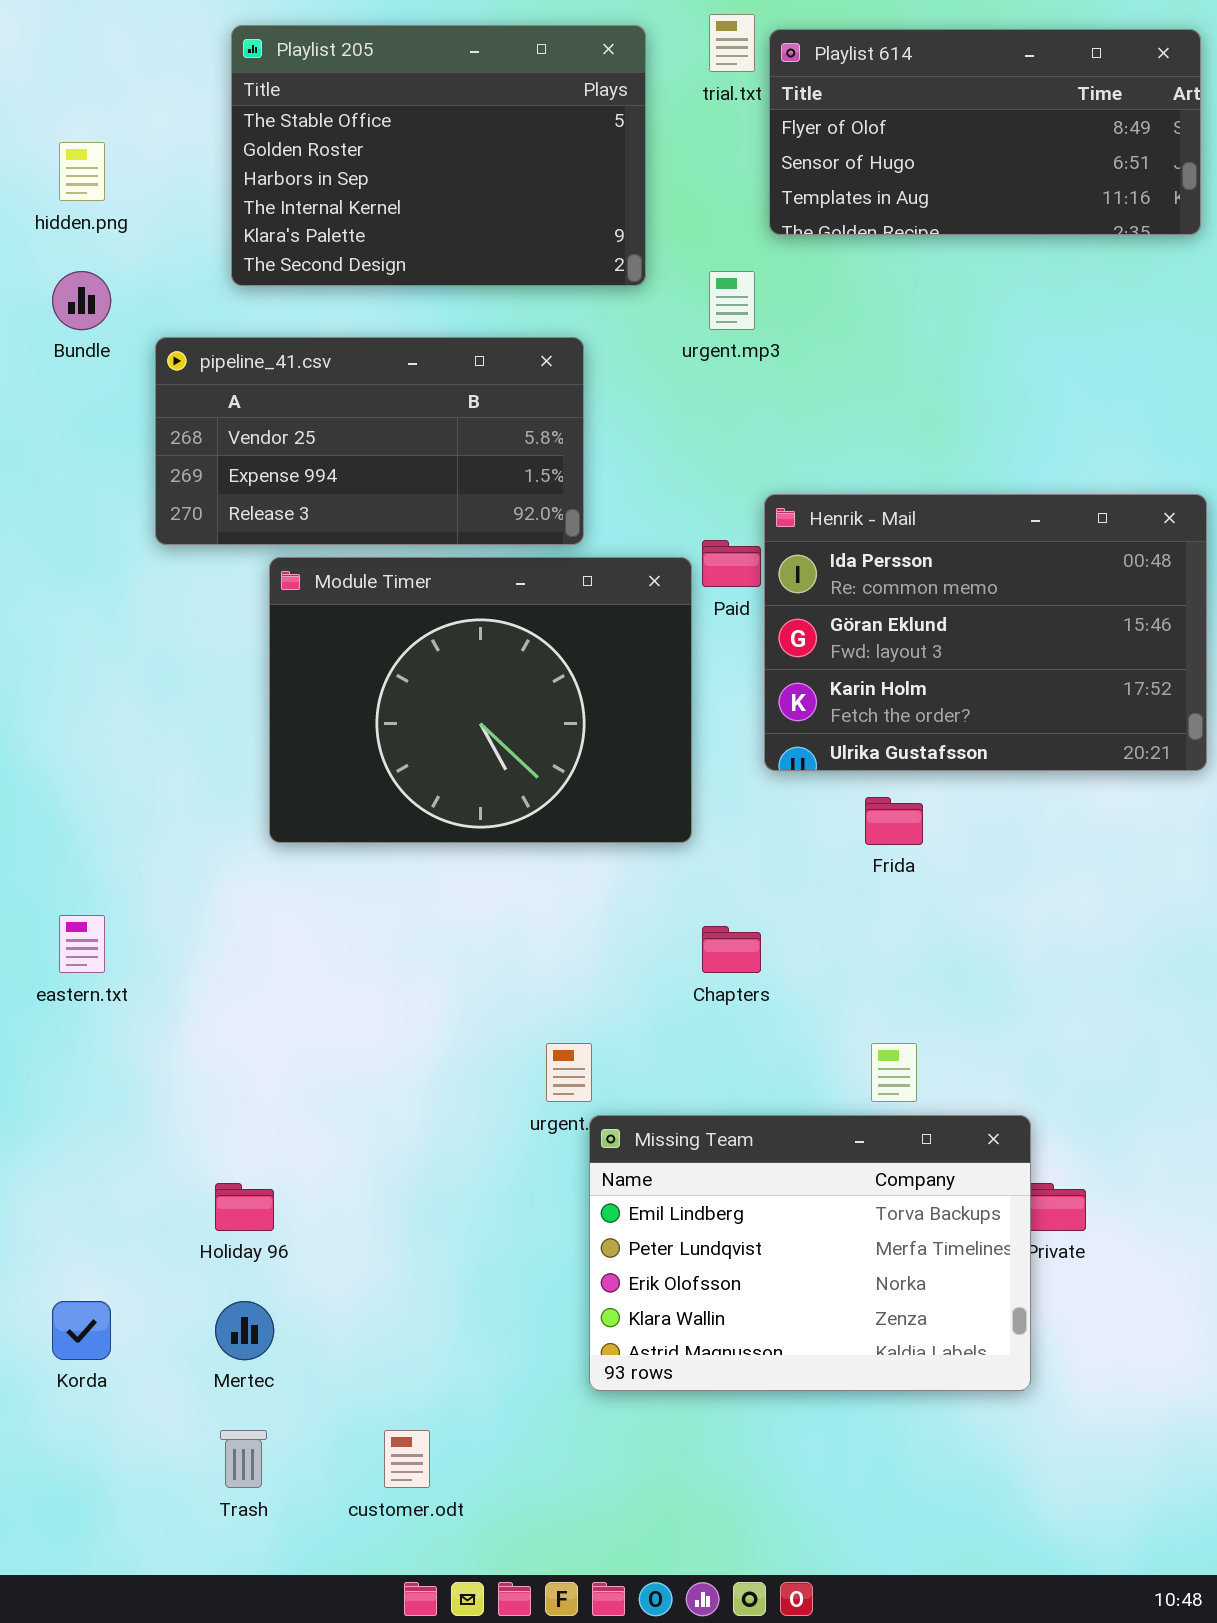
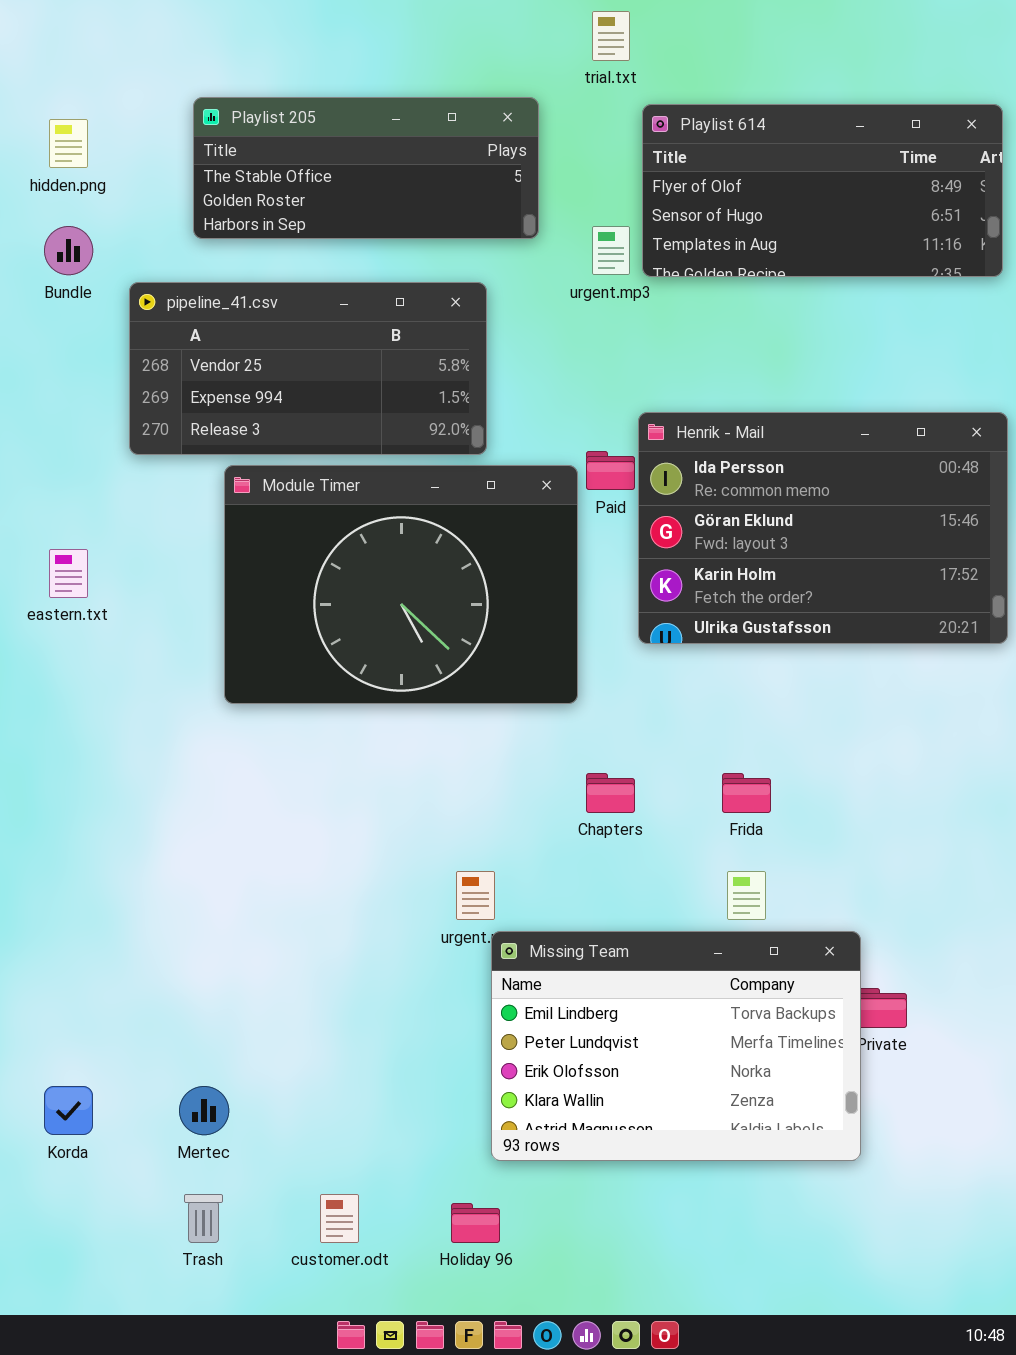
Playlist 205: [231,25,646,286] -> [193,97,539,239], resized
Playlist 614: [769,29,1201,235] -> [642,104,1003,277], moved
Frida: [865,797,923,845] -> [722,773,771,813], moved
eastern.txt: [59,915,105,973] -> [49,549,88,598], moved
Holiday 96: [215,1183,274,1231] -> [451,1203,500,1243], moved

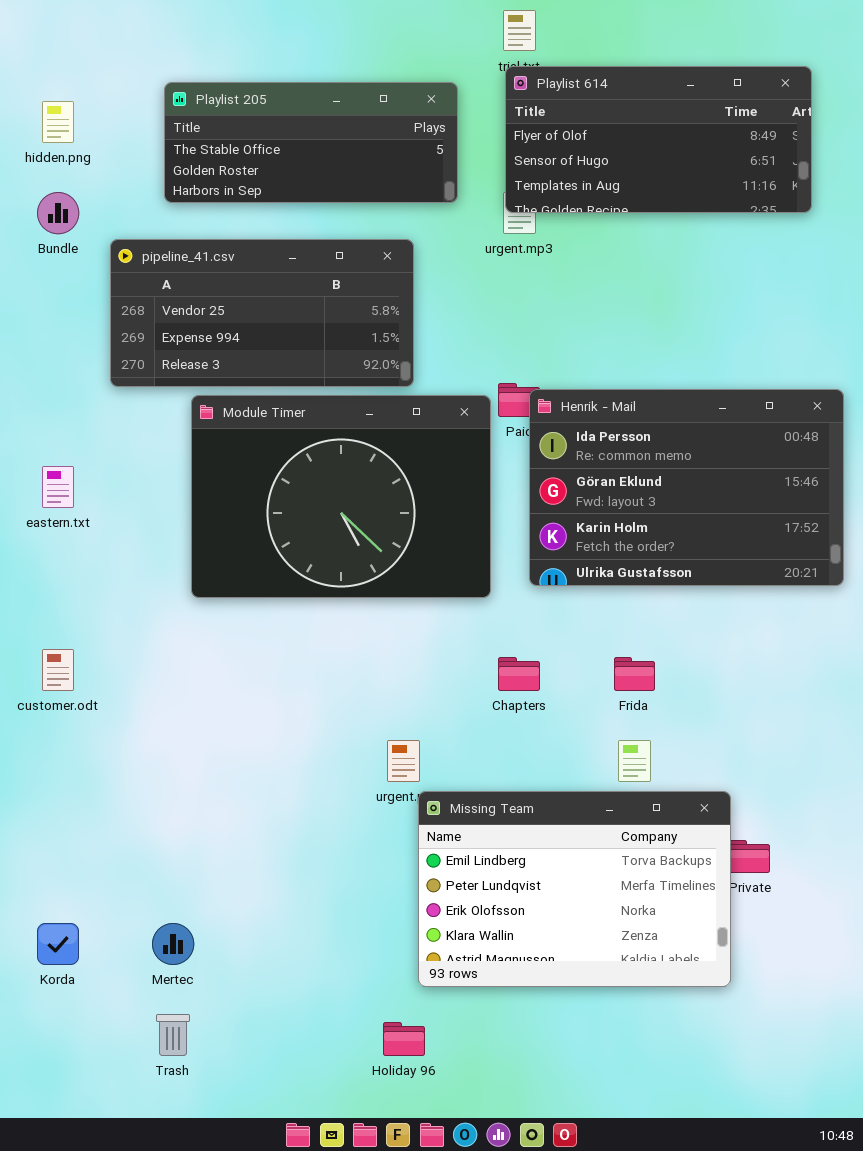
Playlist 614: [642,104,1003,277] -> [505,66,812,213], moved
Henrik - Mail: [638,412,1008,644] -> [529,389,844,586], moved
customer.odt: [320,1194,359,1243] -> [42,649,74,691], moved

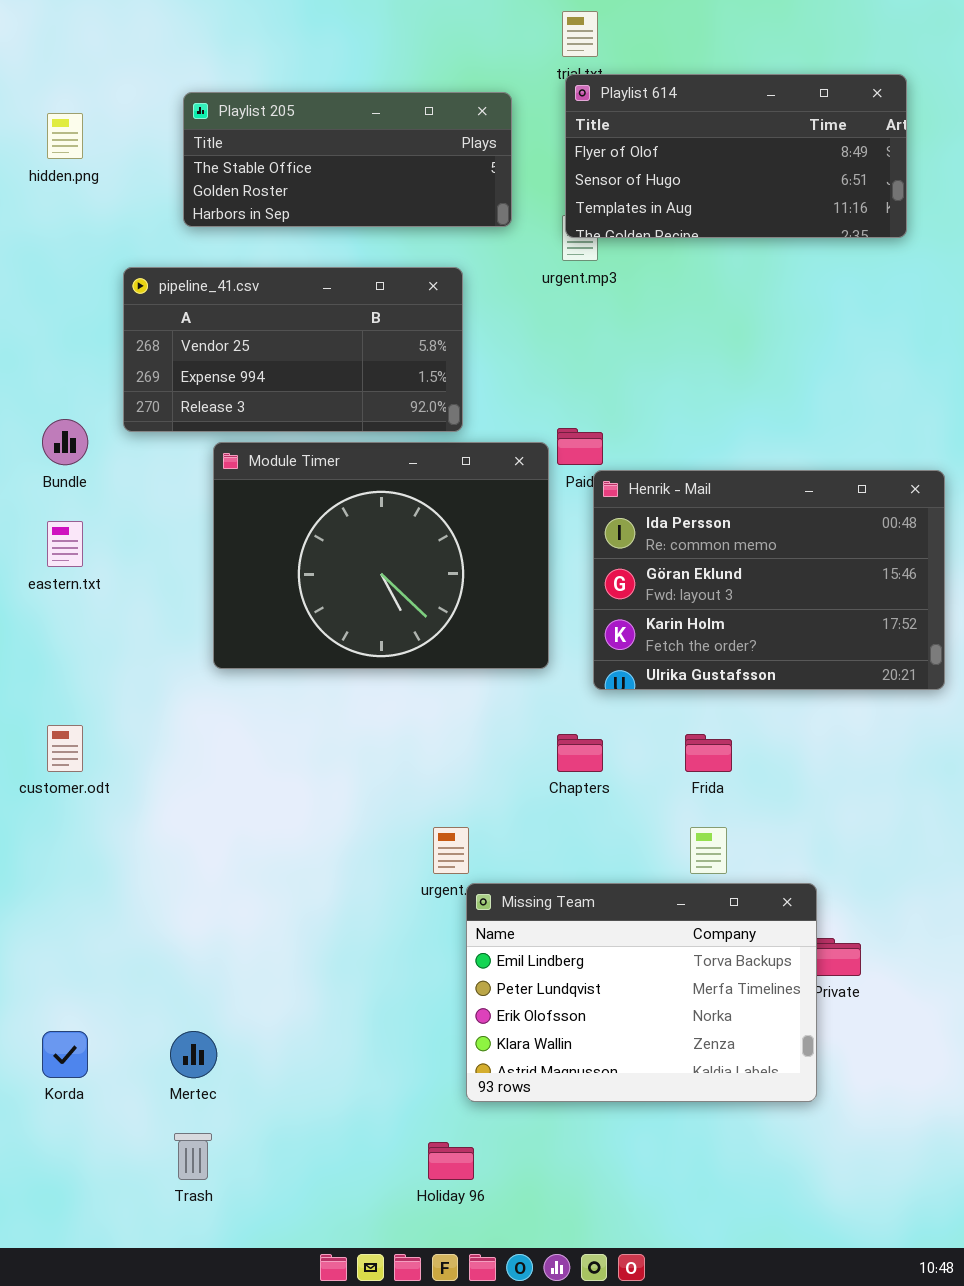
Bundle: [37,192,79,234] -> [42,419,88,465], moved
Henrik - Mail: [529,389,844,586] -> [593,470,945,690], moved

